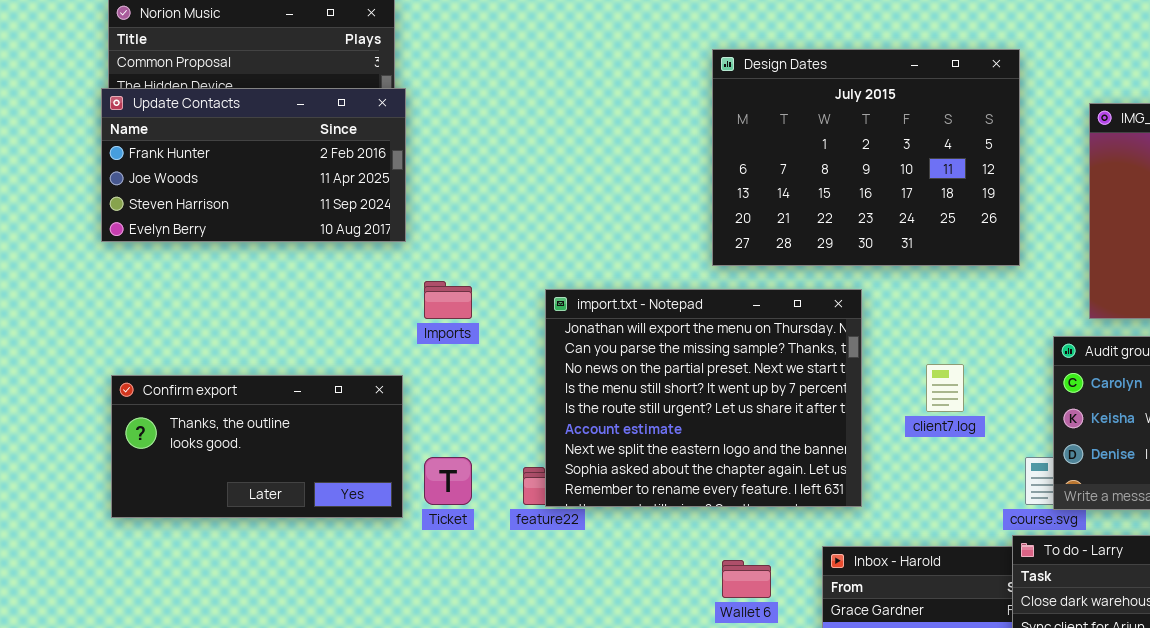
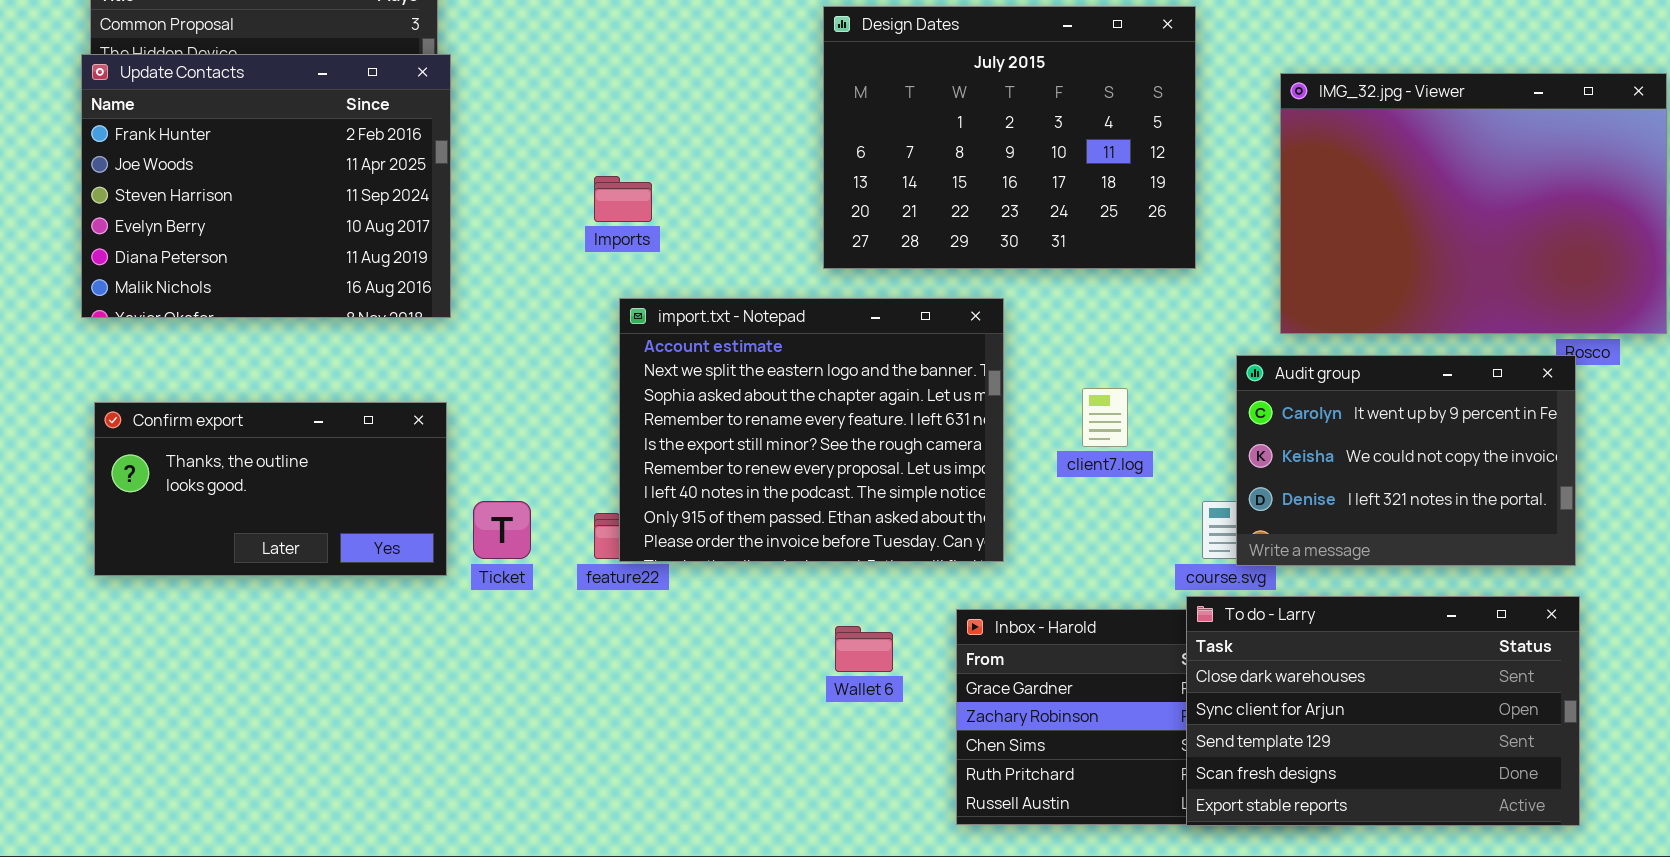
Update Contacts: [101,88,406,242] -> [81,54,451,318], resized
Imports: [424,281,472,319] -> [594,176,652,222], moved
import.txt - Notepad: [545,289,862,507] -> [619,298,1004,562], scrolled down 5 rows

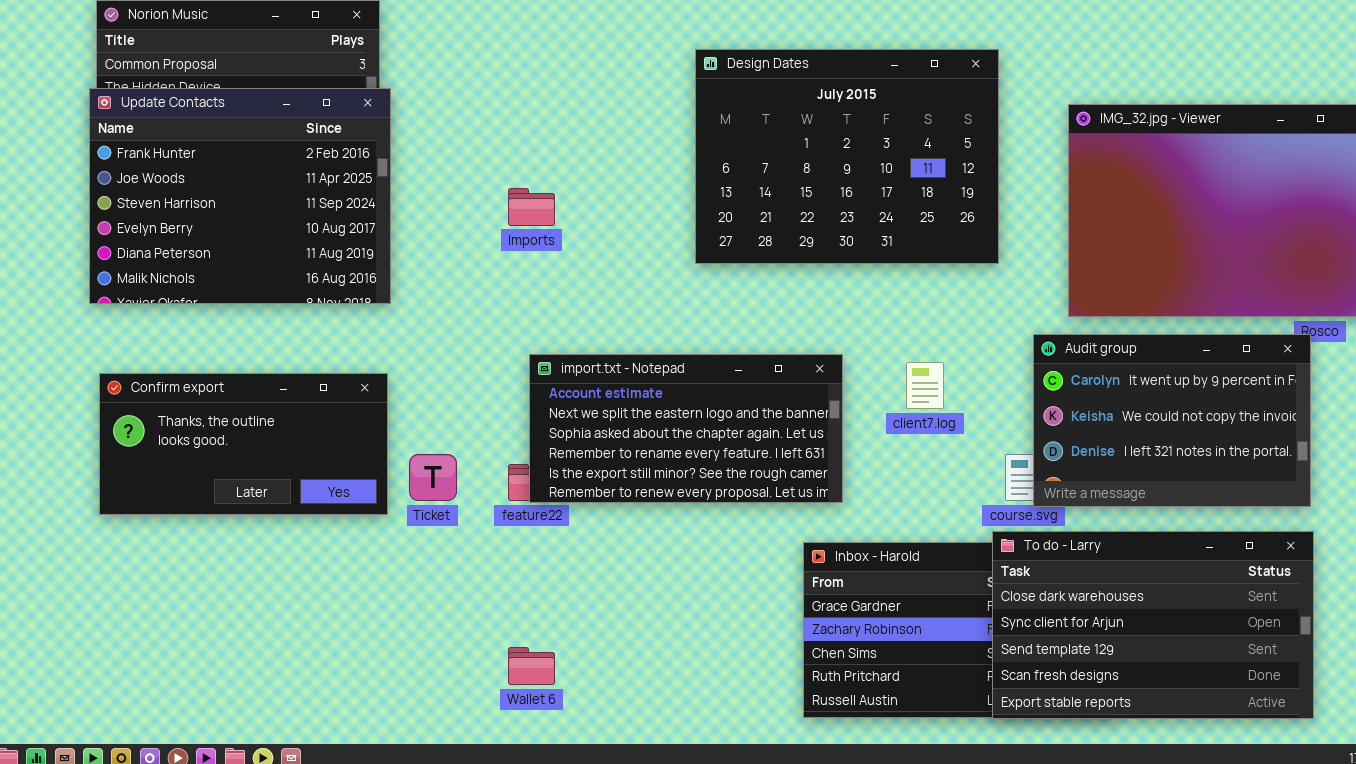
import.txt - Notepad: [619,298,1004,562] -> [529,354,843,503], resized
Wallet 6: [835,626,893,672] -> [508,647,555,685], moved

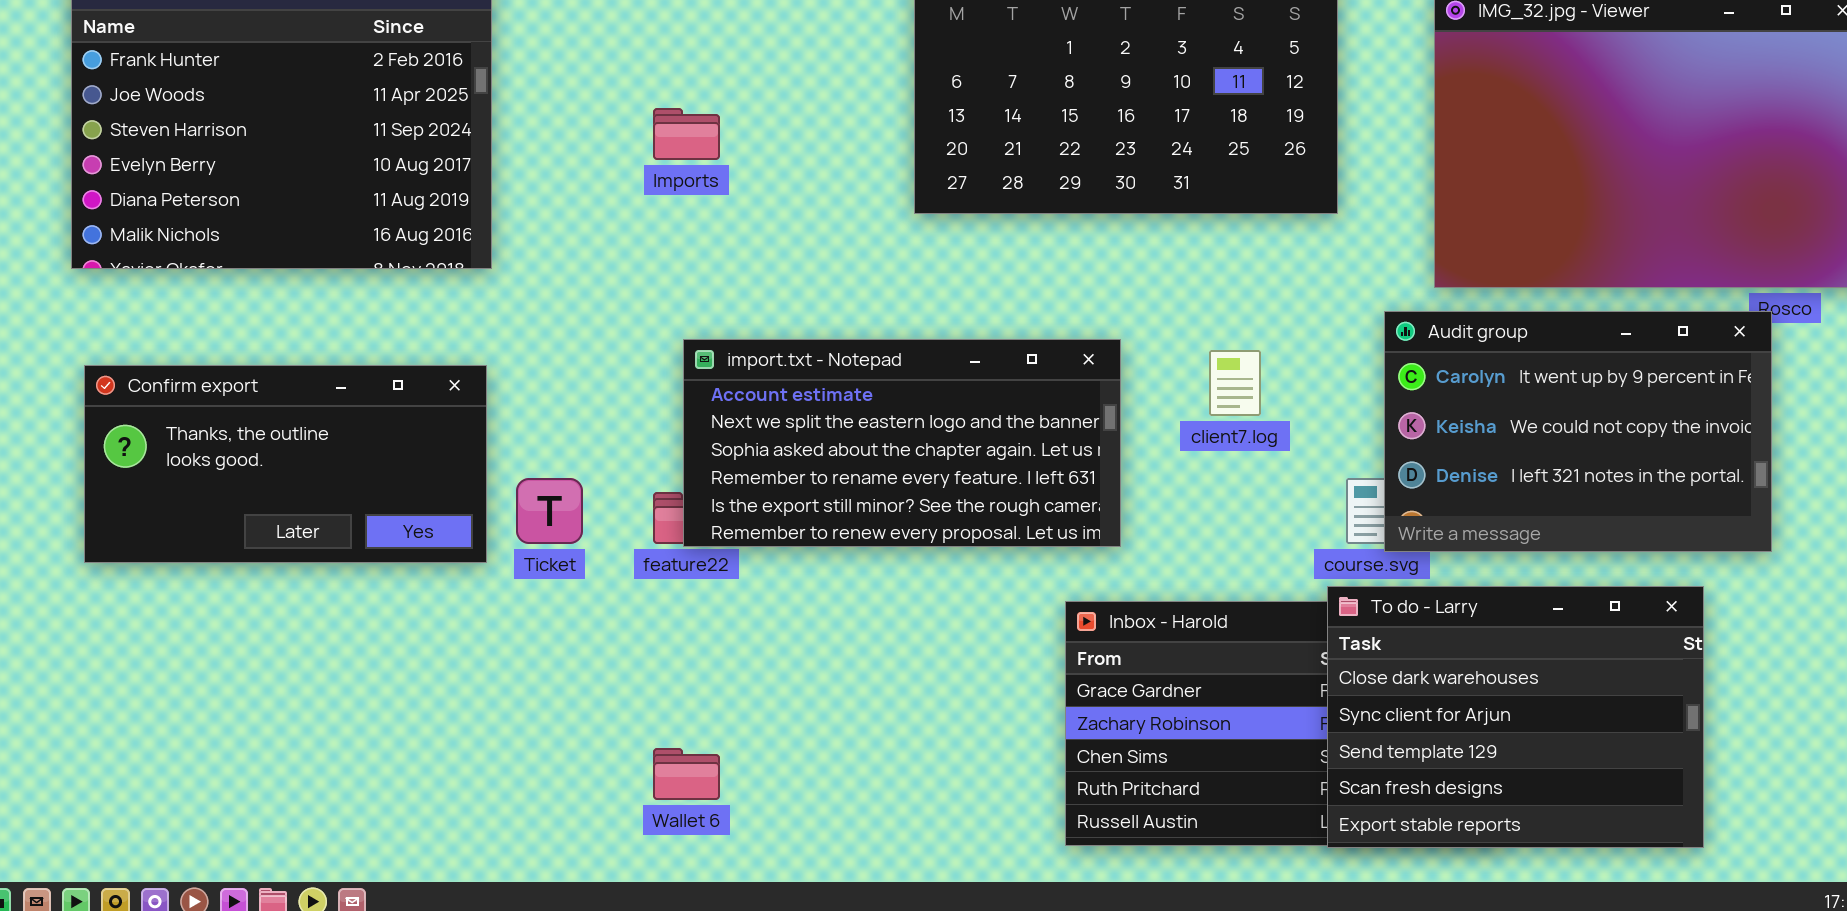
To do - Larry: [992,531,1314,719] -> [1327,586,1704,848], resized

